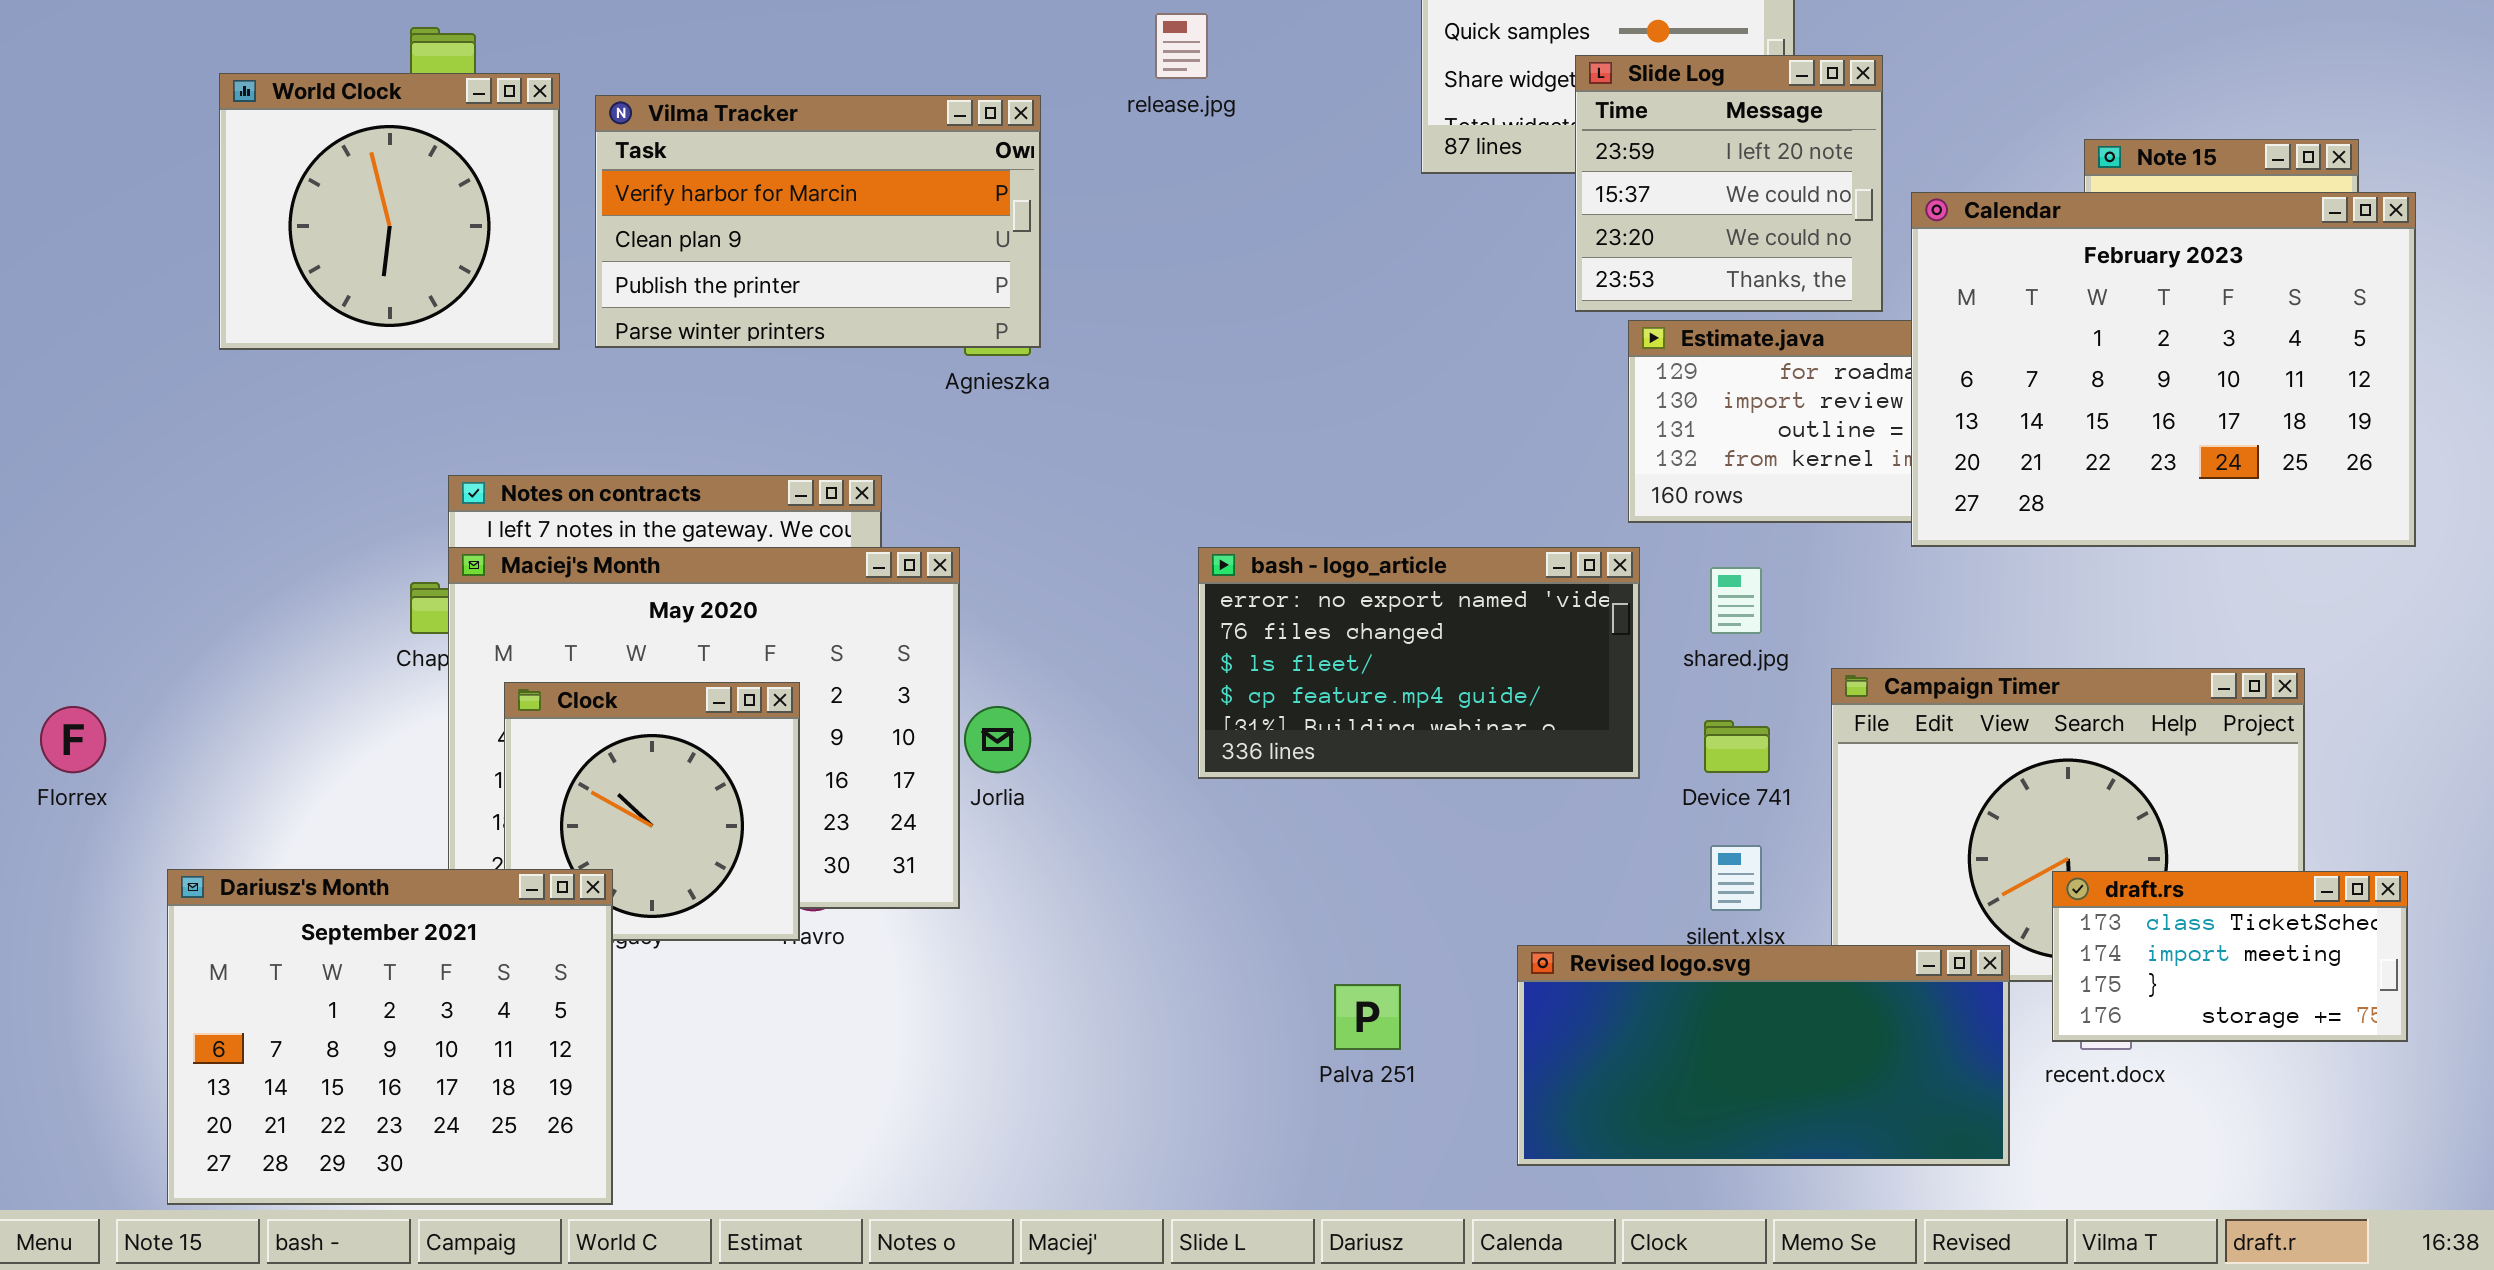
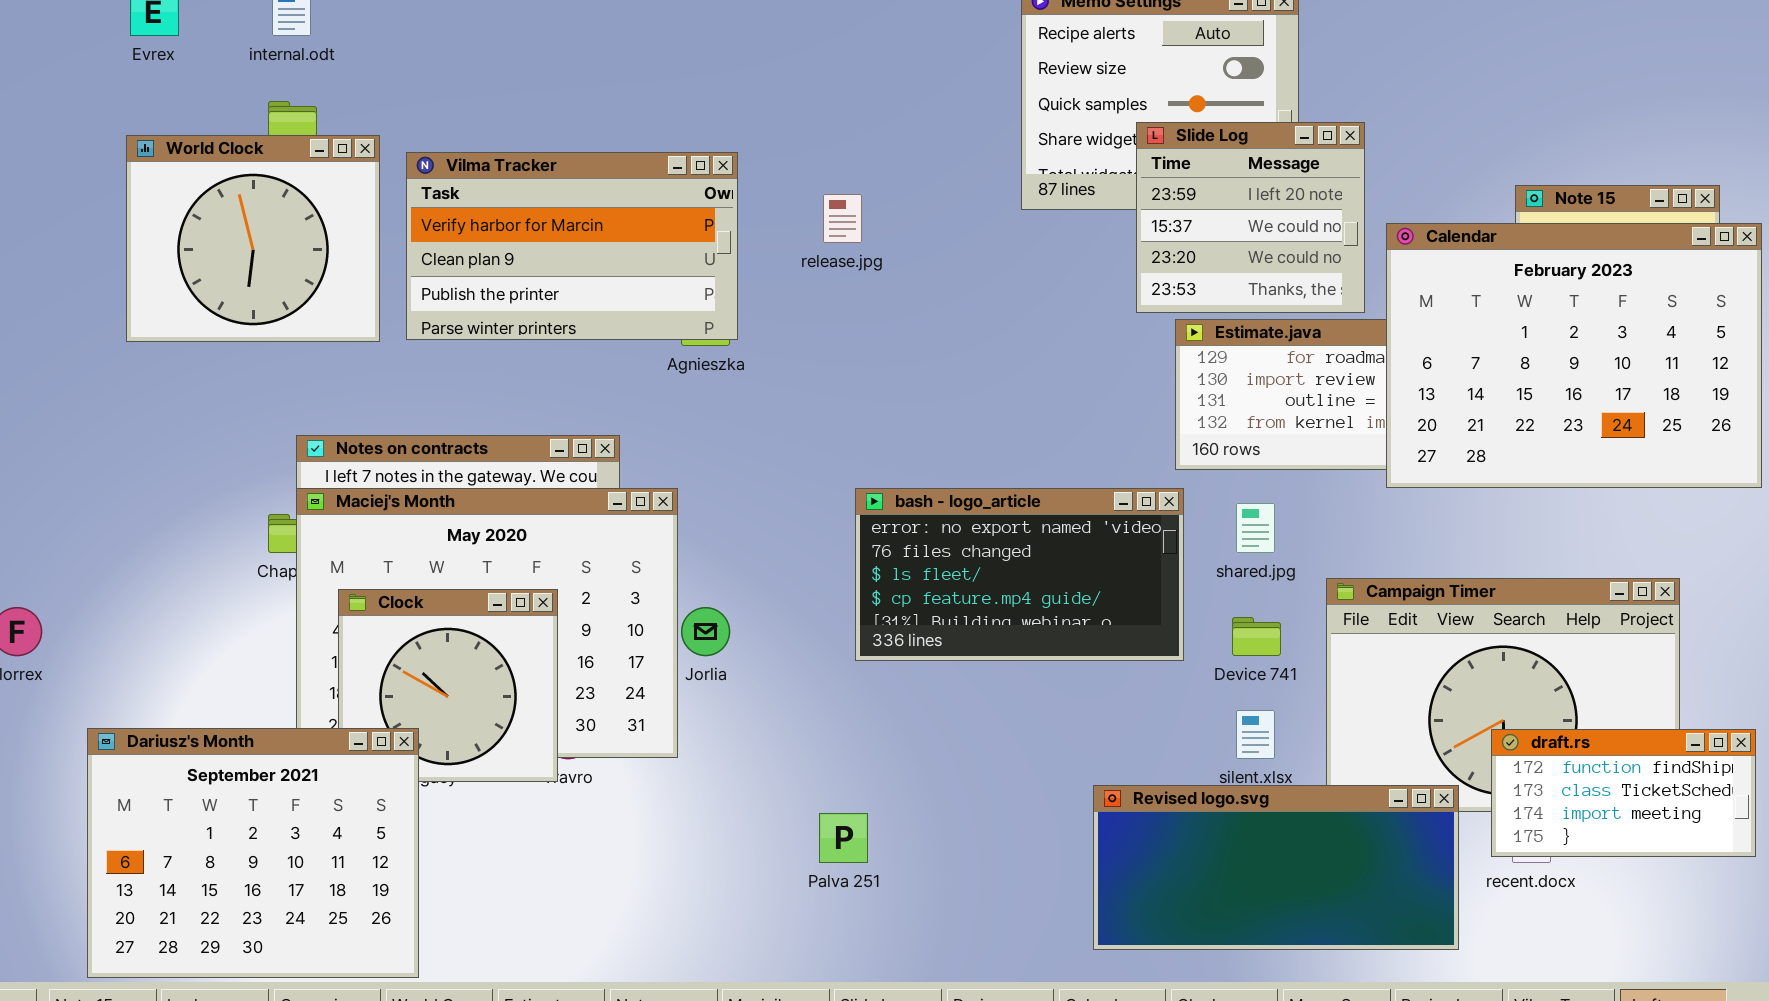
release.jpg: [1155,13,1208,79] -> [823,194,862,243], moved
draft.rs: [2052,871,2408,1042] -> [1491,729,1756,857], scrolled up 1 row
Palva 251: [1334,984,1401,1050] -> [819,813,868,863], moved

